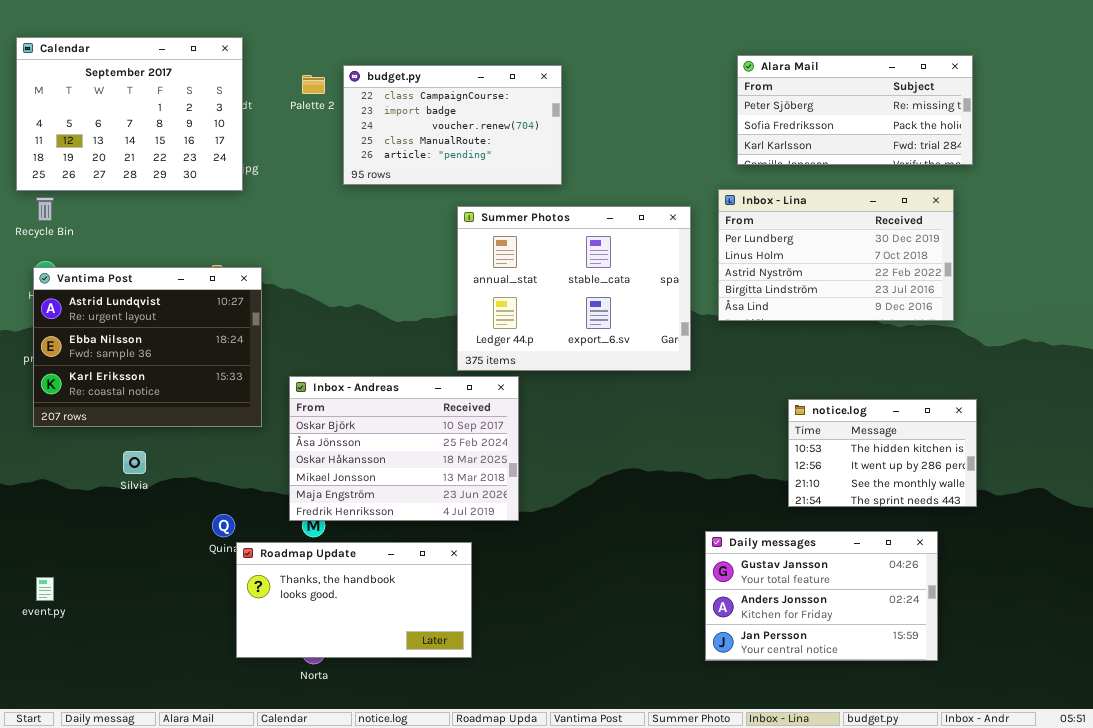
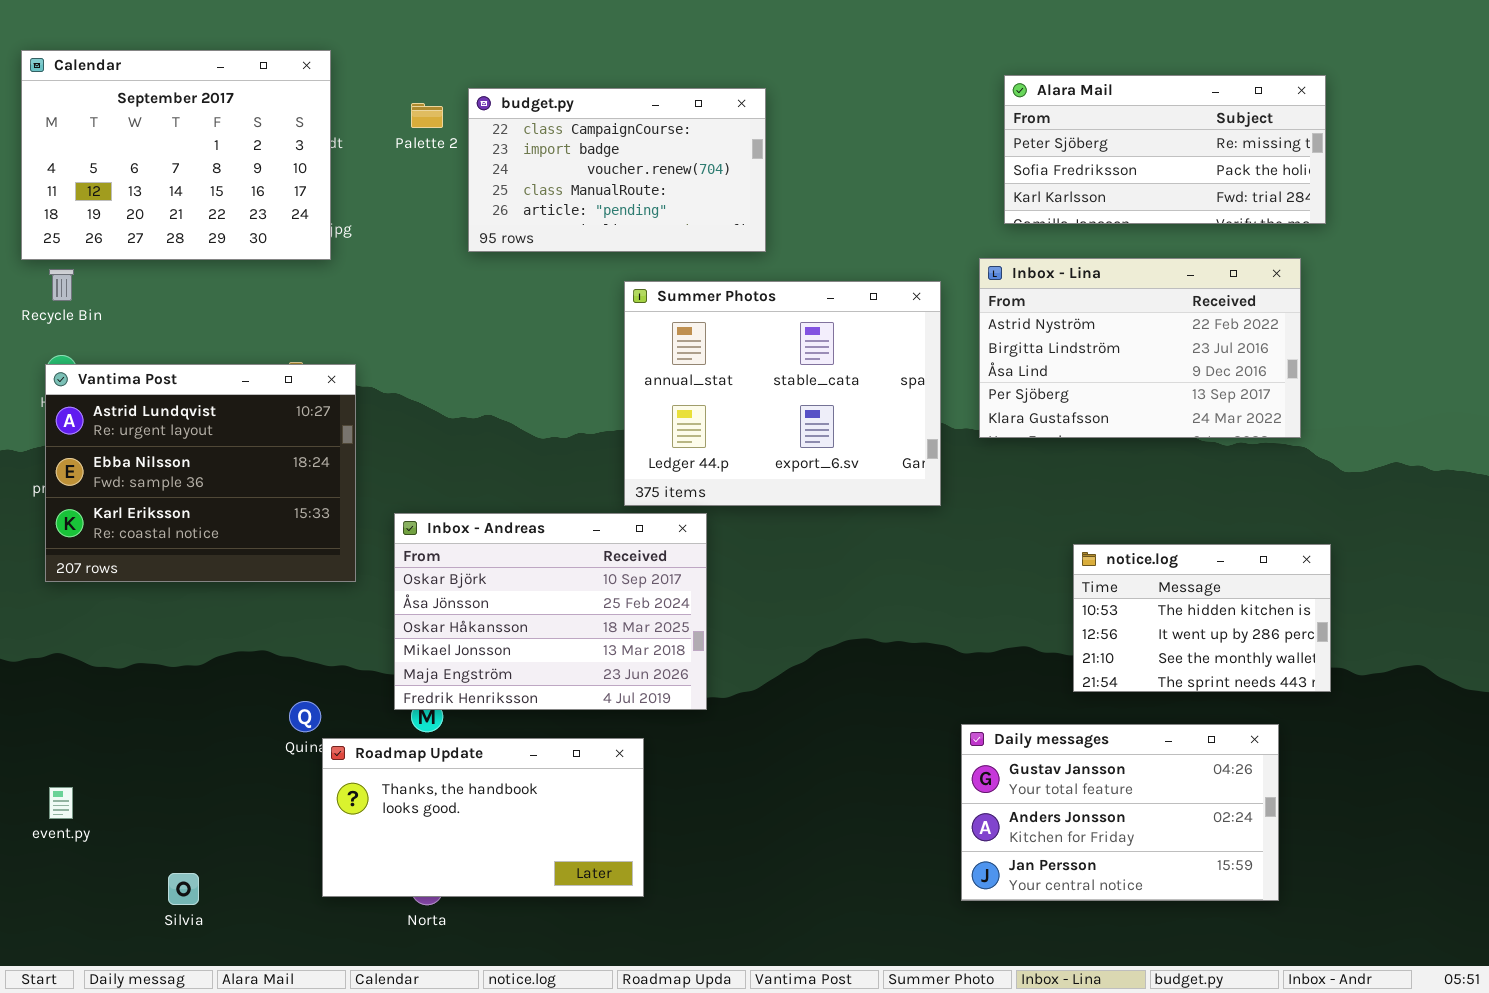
Inbox - Lina: [718,189,954,321] -> [979,258,1301,438], scrolled down 2 rows
Silvia: [123,451,146,474] -> [168,873,199,905], moved

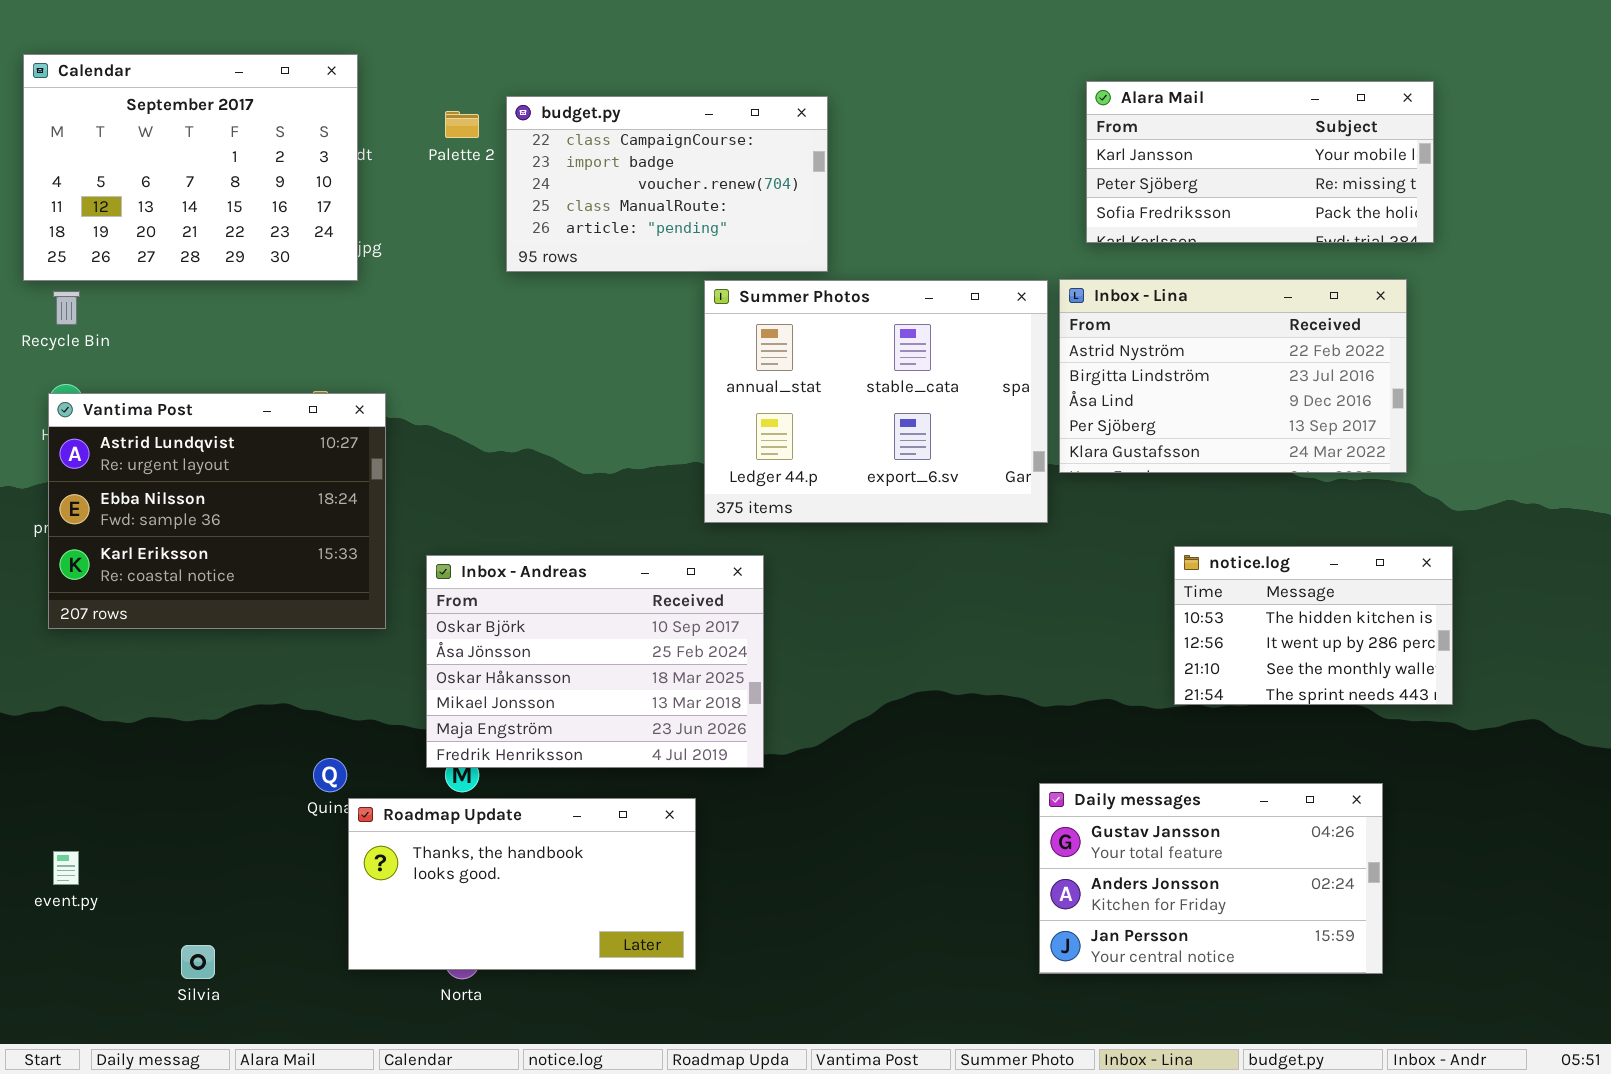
Alara Mail: [1004,75,1326,224] -> [1086,81,1434,243], scrolled up 1 row
Summer Photos: [624,281,941,506] -> [704,280,1048,523], moved
notice.log: [1073,544,1331,692] -> [1174,546,1453,705], moved

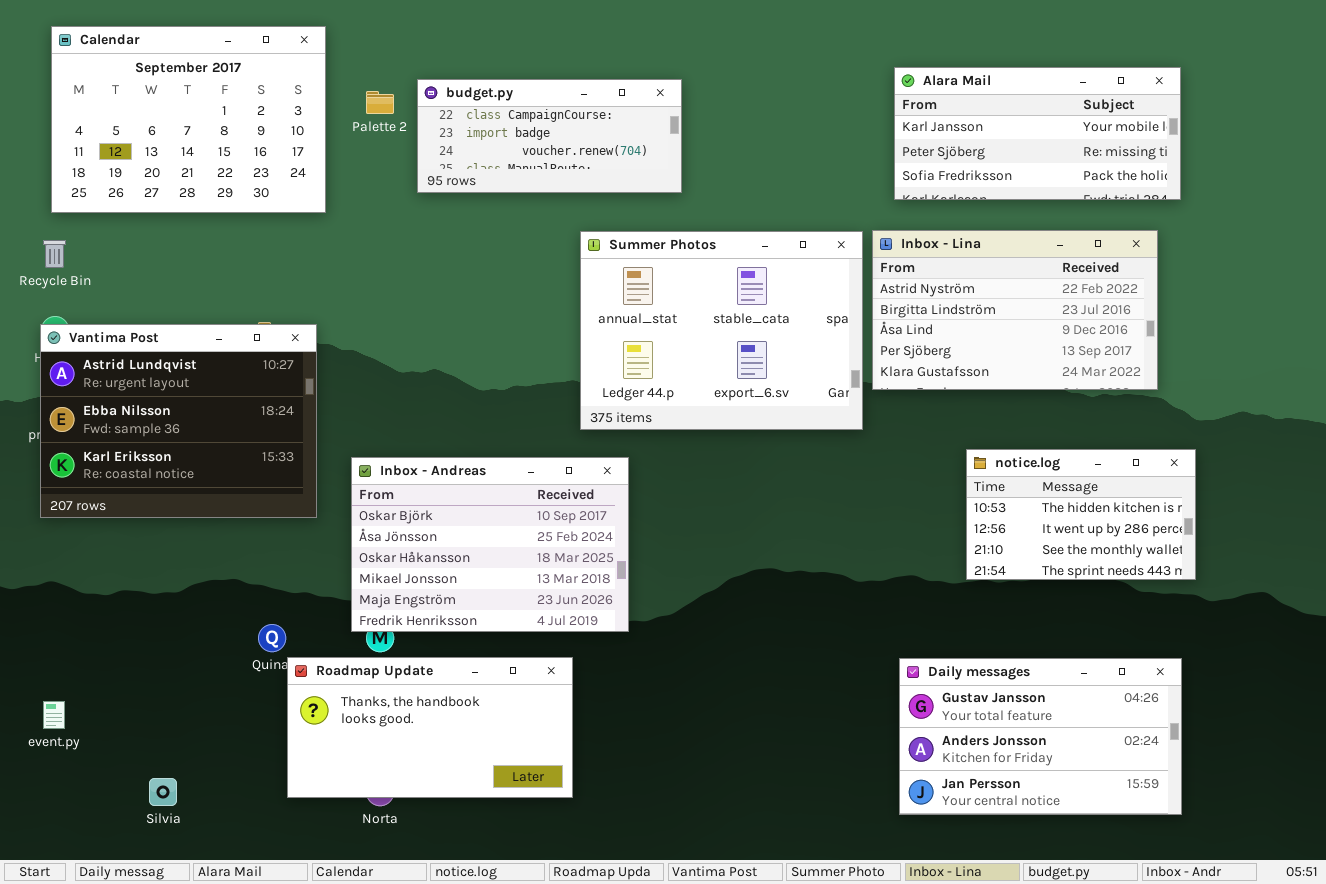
Calendar: [23,54,358,281] -> [51,26,326,213], moved
budget.py: [506,96,828,272] -> [417,79,682,193], resized
Daily messages: [1039,783,1383,974] -> [899,658,1182,815], moved

